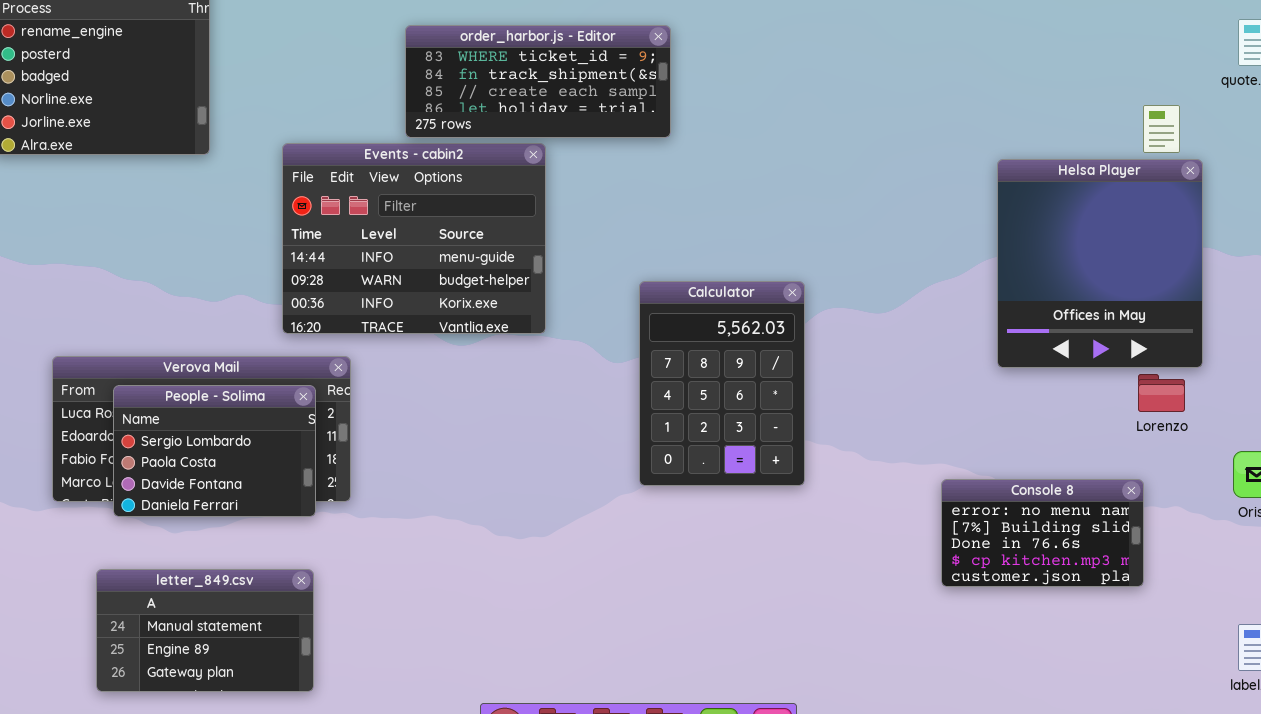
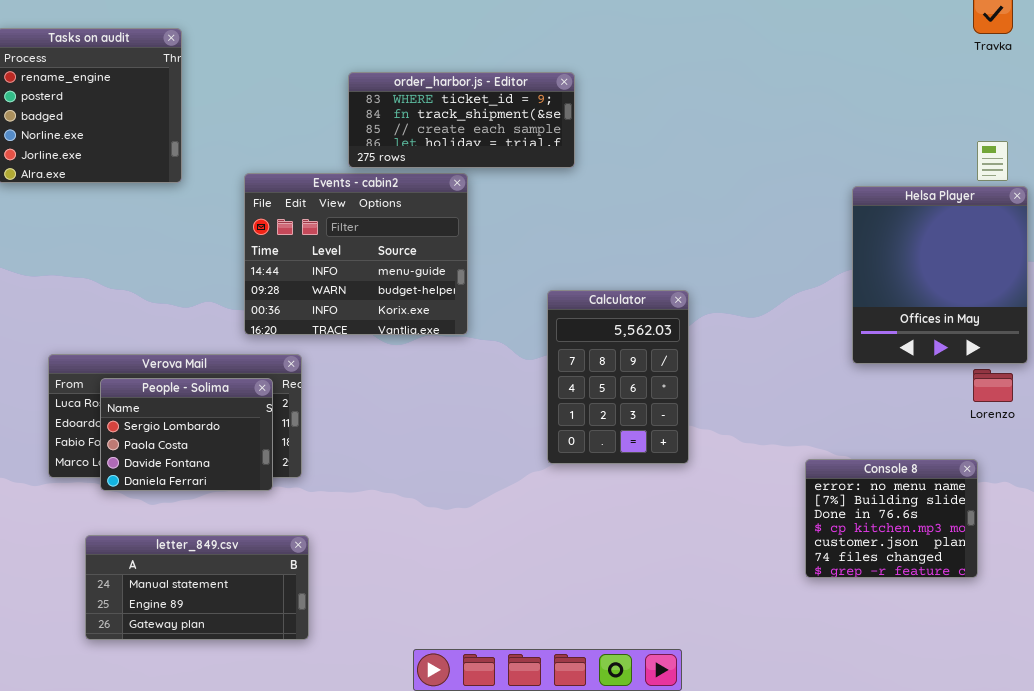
Console 8: [941,479,1144,587] -> [805,459,978,578], resized
letter_849.csv: [96,569,314,692] -> [85,535,309,640], resized

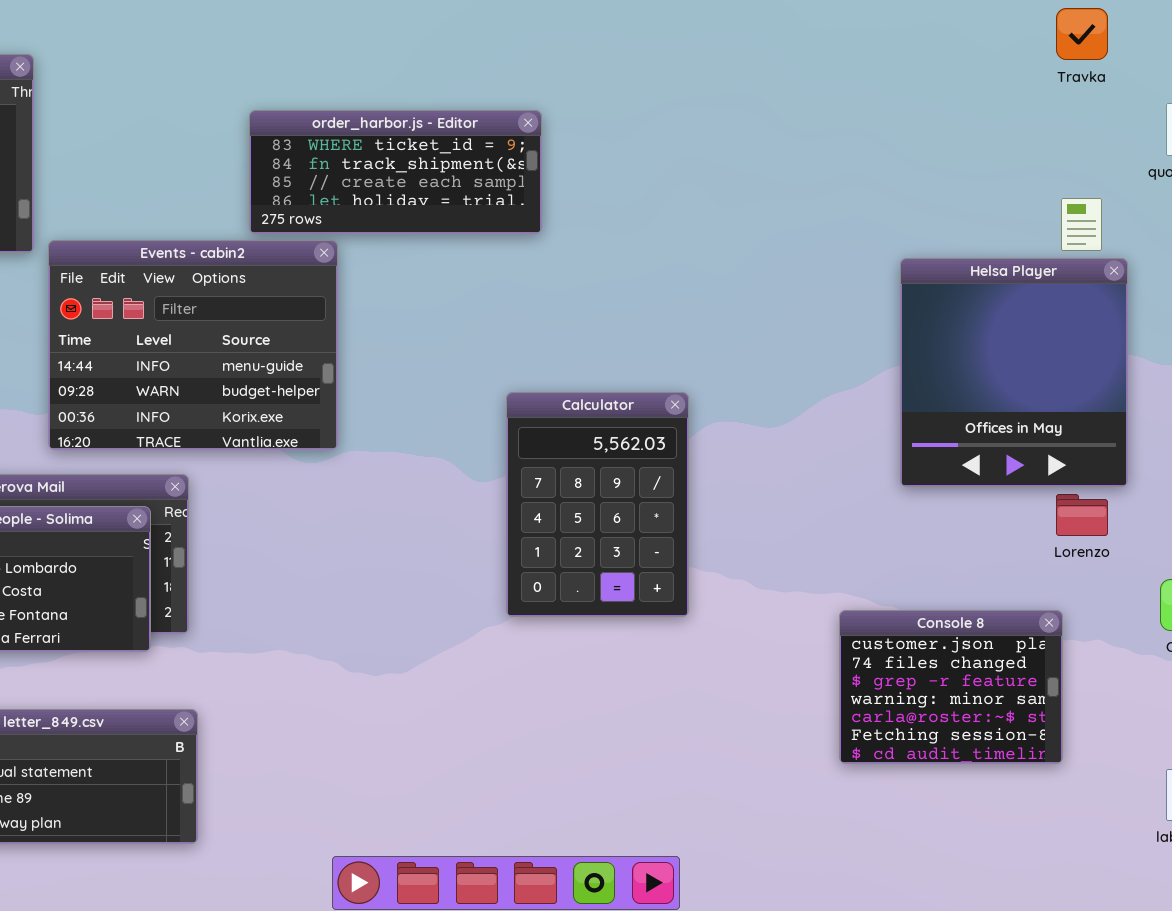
Events - cabin2: [244,173,468,335] -> [48,240,338,450], moved
Console 8: [805,459,978,578] -> [839,610,1063,764], scrolled down 4 rows

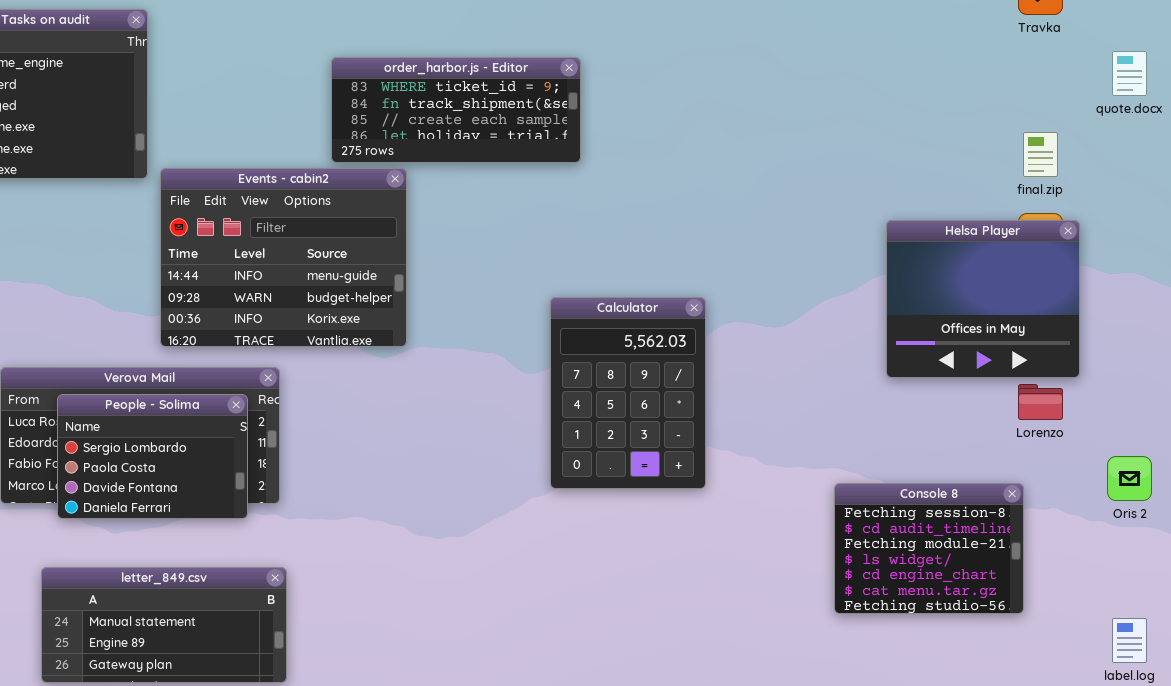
Helsa Player: [900,258,1128,487] -> [886,220,1080,378], resized
Console 8: [839,610,1063,764] -> [834,483,1024,614], scrolled down 5 rows

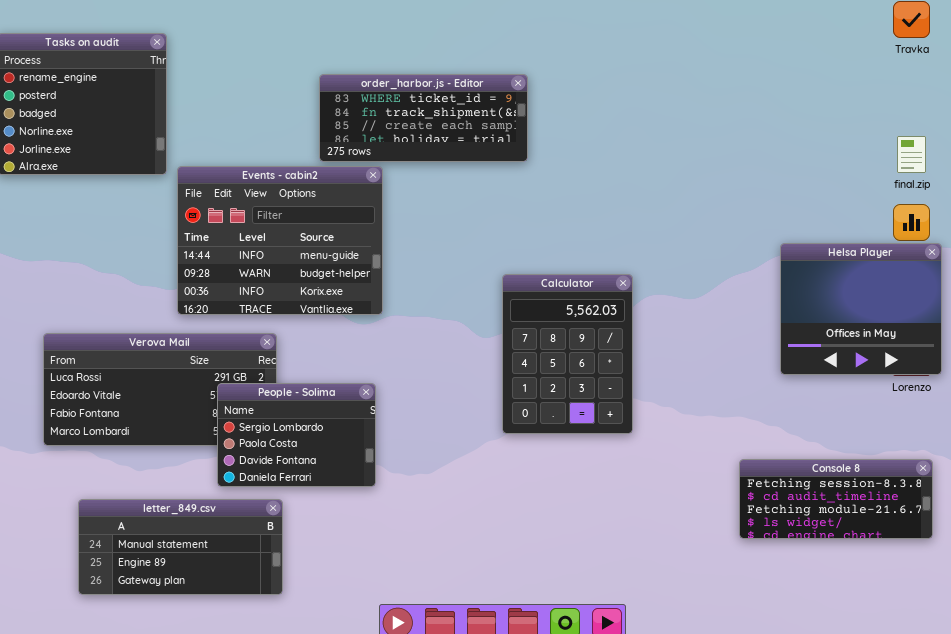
Helsa Player: [886,220,1080,378] -> [780,243,942,375], moved
People - Solima: [57,394,248,519] -> [217,383,376,487], moved
Console 8: [834,483,1024,614] -> [739,459,933,539], resized

